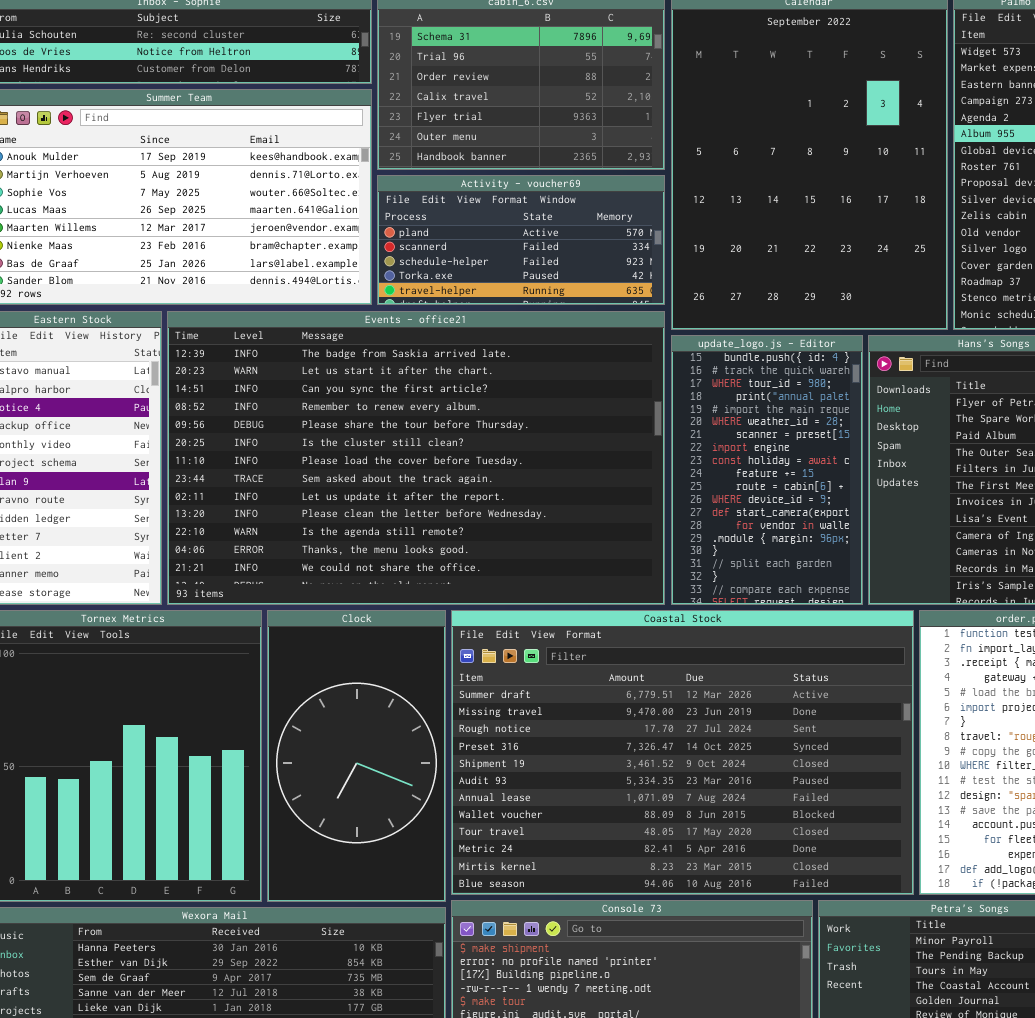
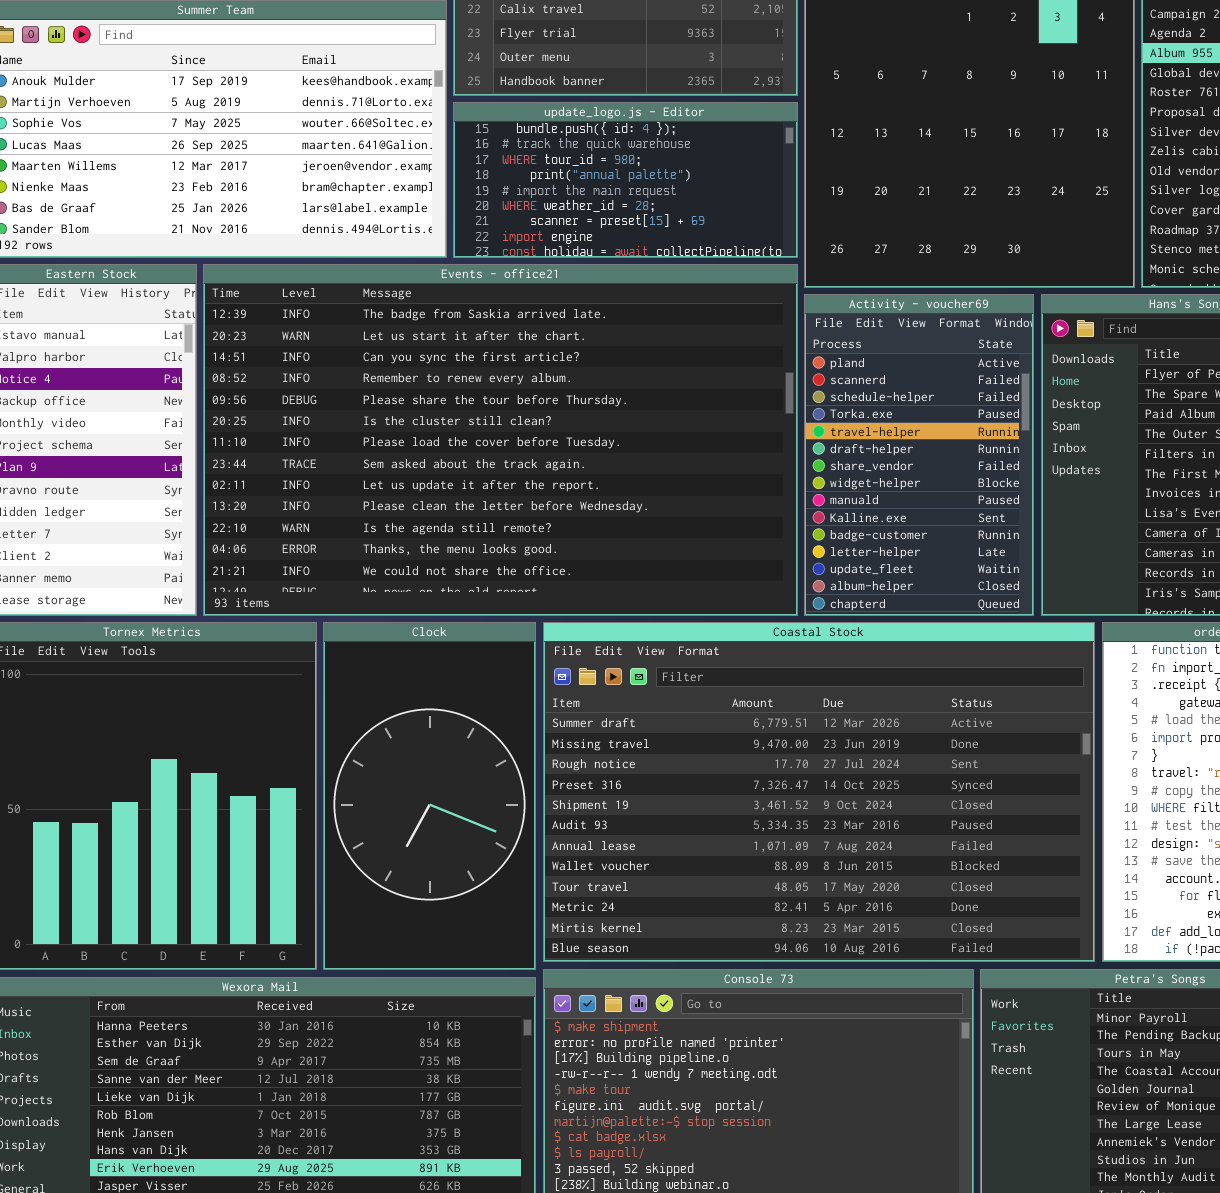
Activity - voucher69: [377,175,665,305] -> [804,294,1034,616], moved, resized
update_logo.js - Editor: [671,335,863,605] -> [453,102,798,258], moved, resized

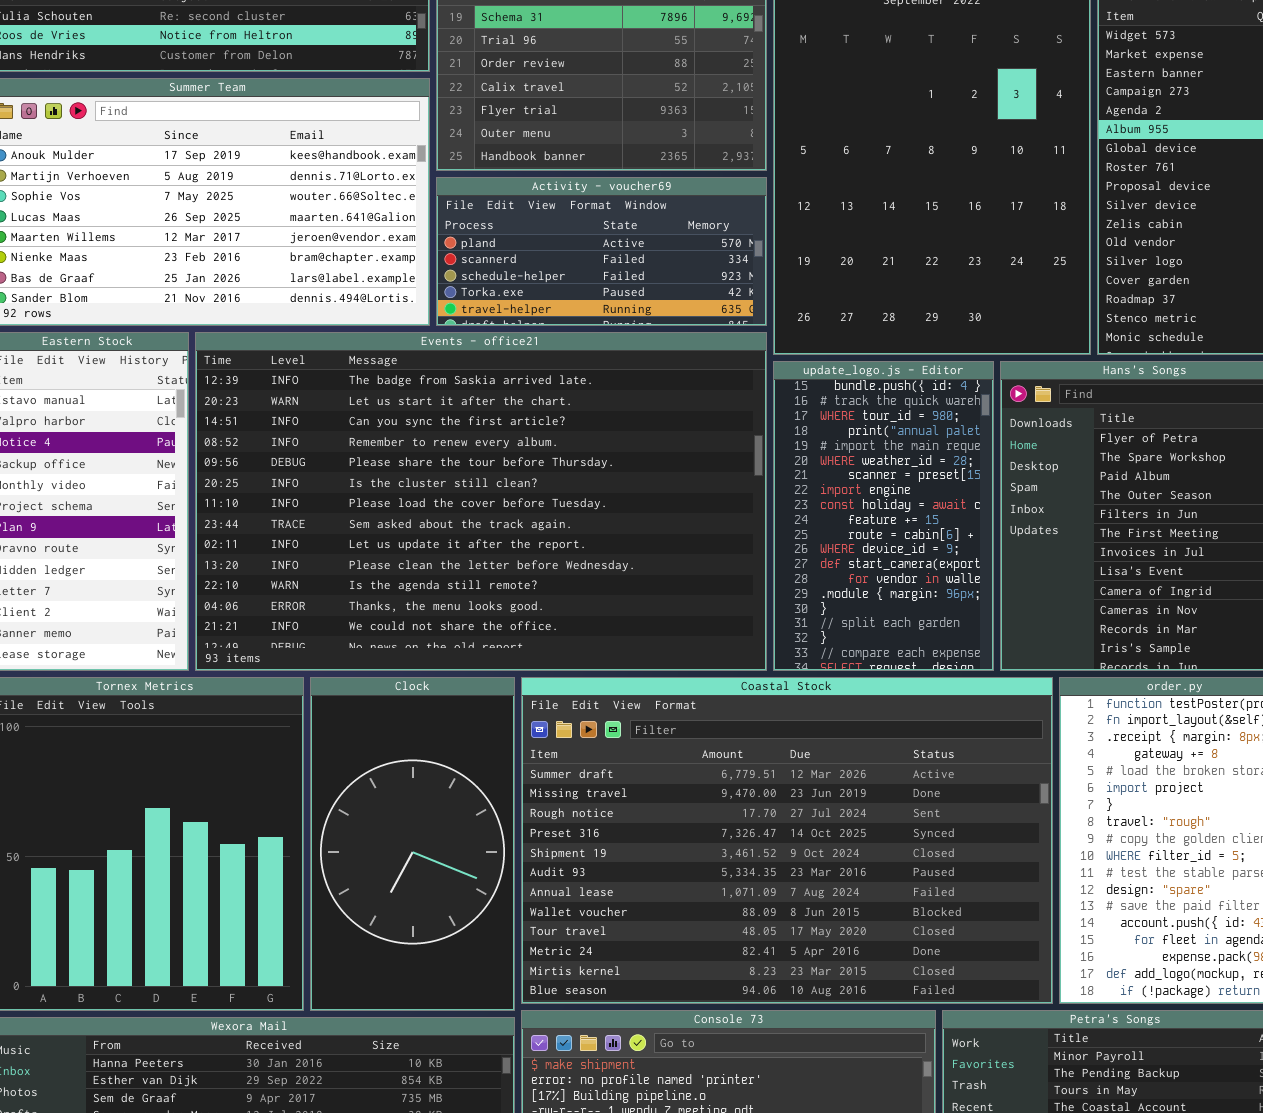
update_logo.js - Editor: [453,102,798,258] -> [773,361,994,671], moved, resized
Activity - voucher69: [804,294,1034,616] -> [436,177,767,326], moved, resized

